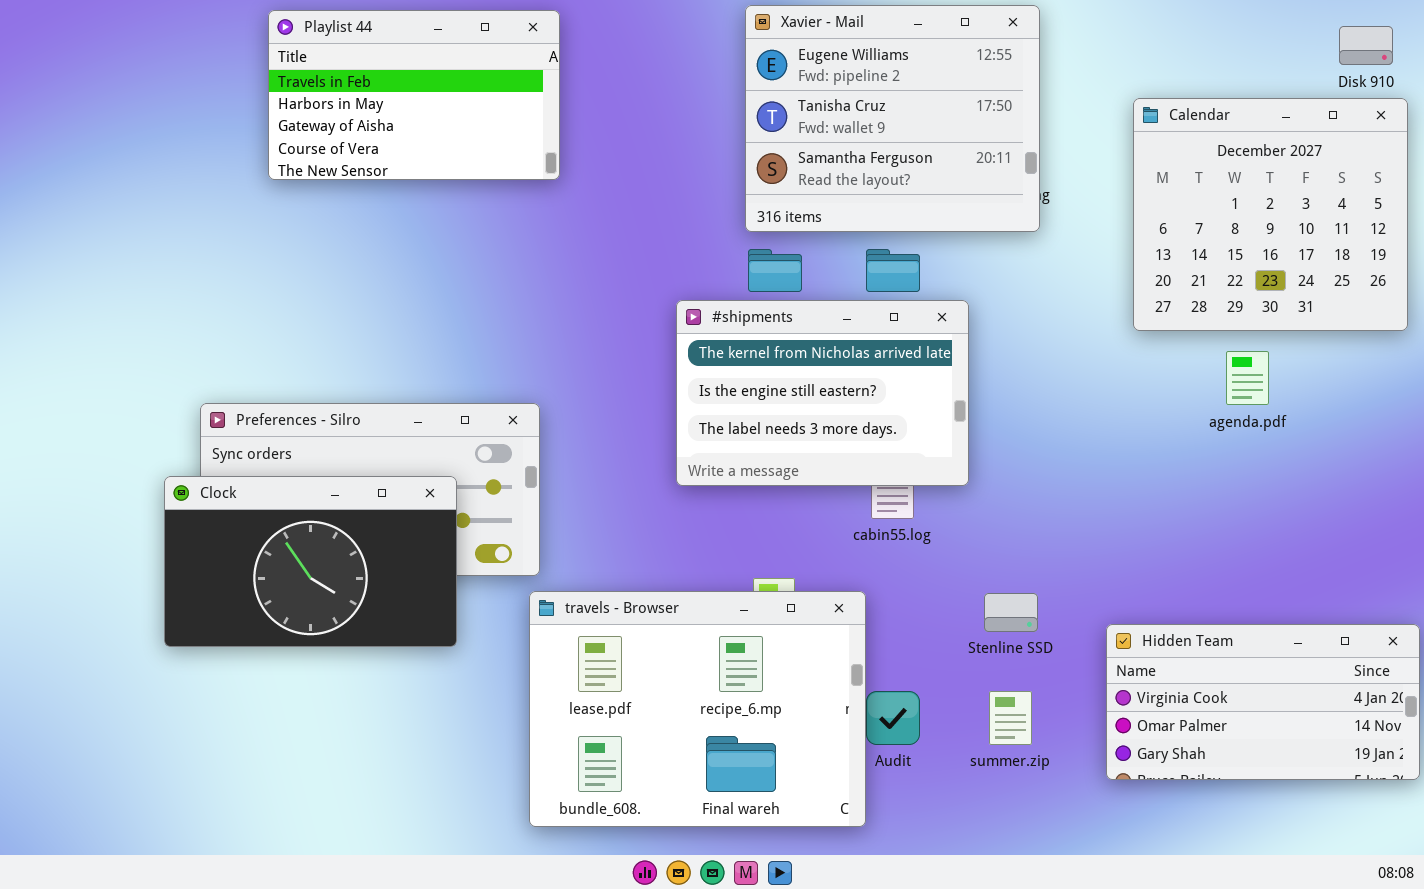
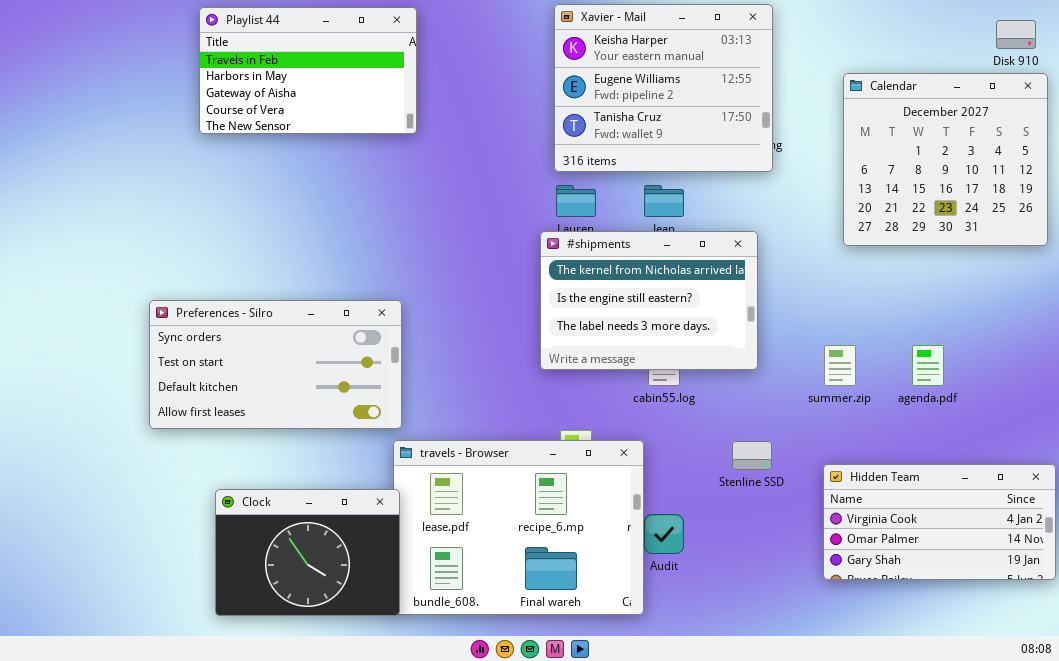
Xavier - Mail: [745,5,1040,232] -> [554,4,773,172], scrolled up 1 row
#shipments: [676,300,969,486] -> [540,231,758,370], moved
agenda.pdf: [1226,351,1269,405] -> [912,345,944,386], moved
Clock: [164,476,457,647] -> [215,489,400,616], moved, resized
summer.zip: [989,691,1032,745] -> [824,345,856,386], moved

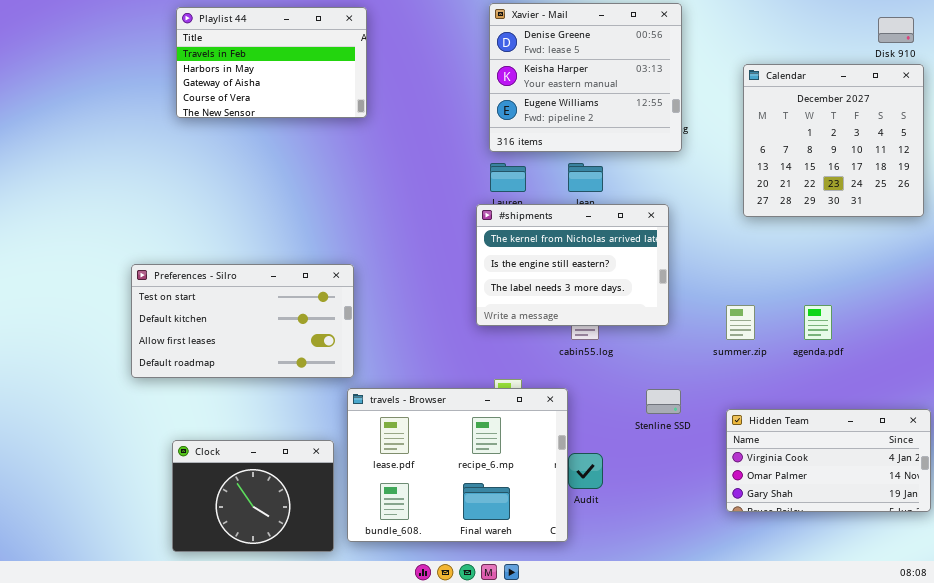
Xavier - Mail: [554,4,773,172] -> [489,3,682,152], scrolled up 1 row
Preferences - Silro: [149,300,402,429] -> [131,264,354,378], scrolled down 1 row
Clock: [215,489,400,616] -> [172,440,334,552], moved

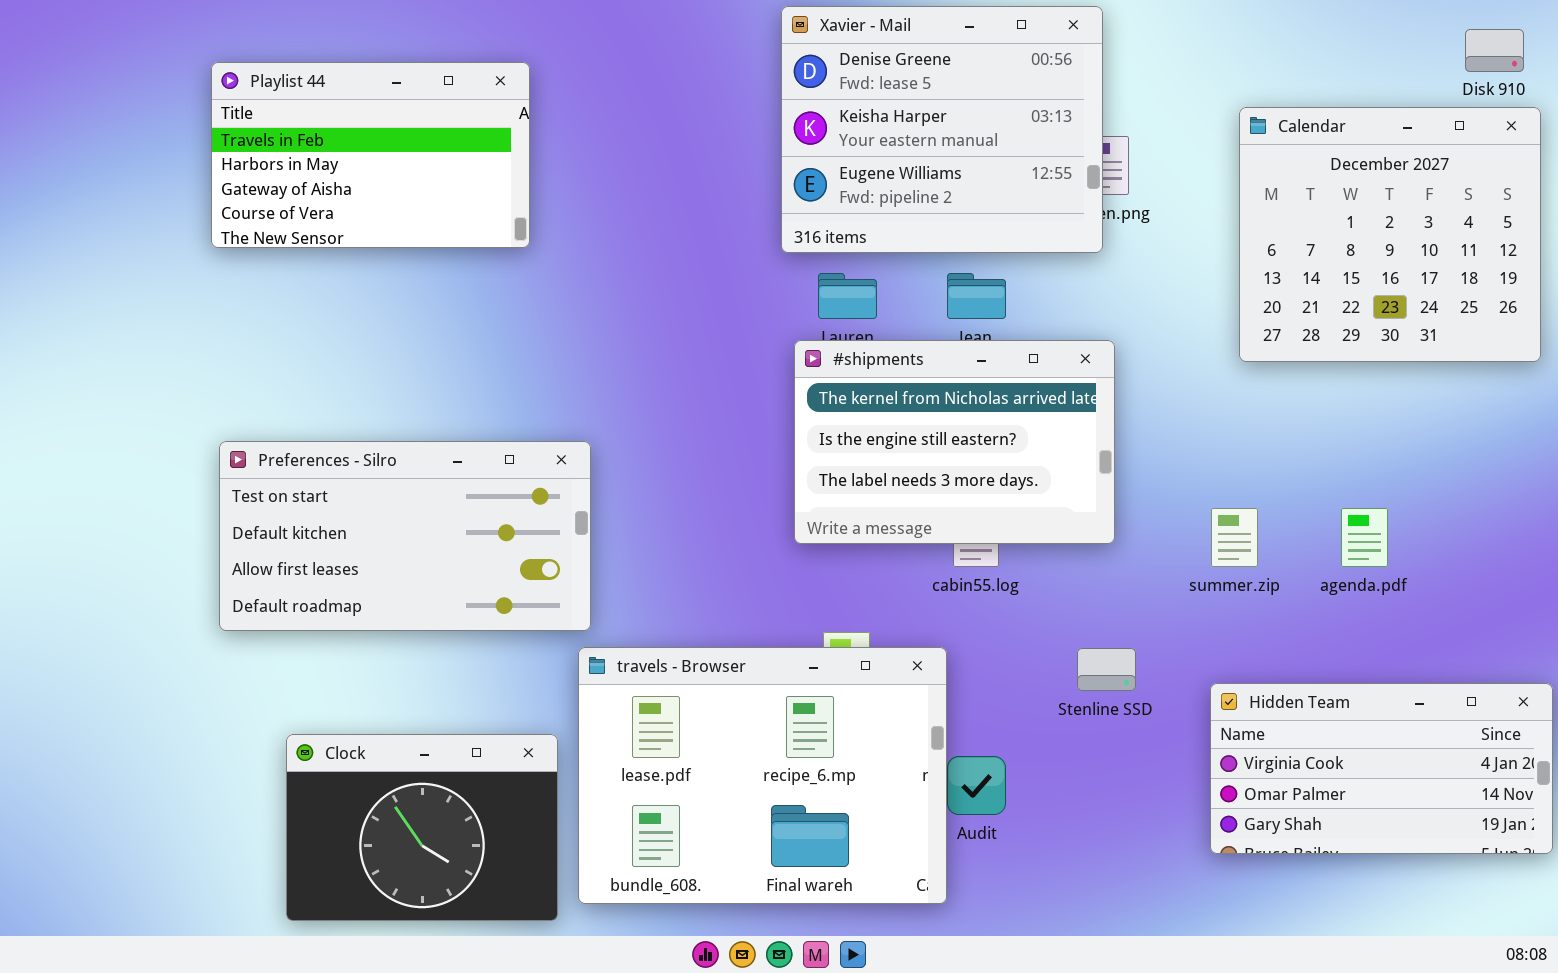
Xavier - Mail: [489,3,682,152] -> [781,6,1103,253], moved
Playlist 44: [176,7,367,118] -> [211,62,530,248], moved

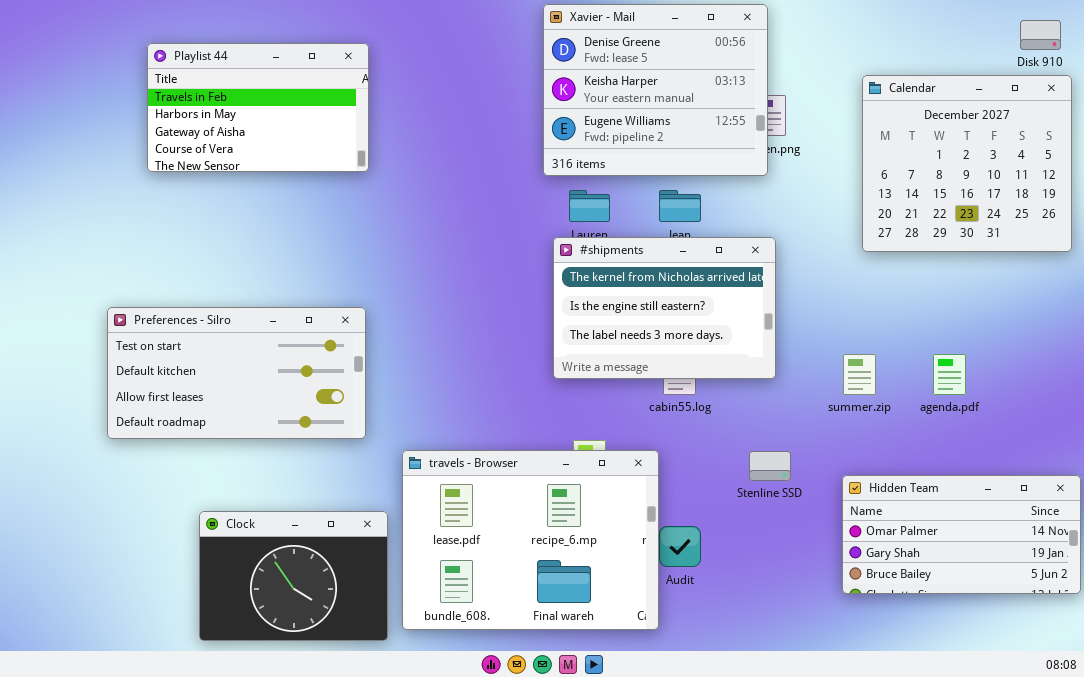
Preferences - Silro: [219,441,591,631] -> [107,307,366,439], moved
Hidden Team: [1210,683,1553,854] -> [842,475,1081,594], scrolled down 1 row

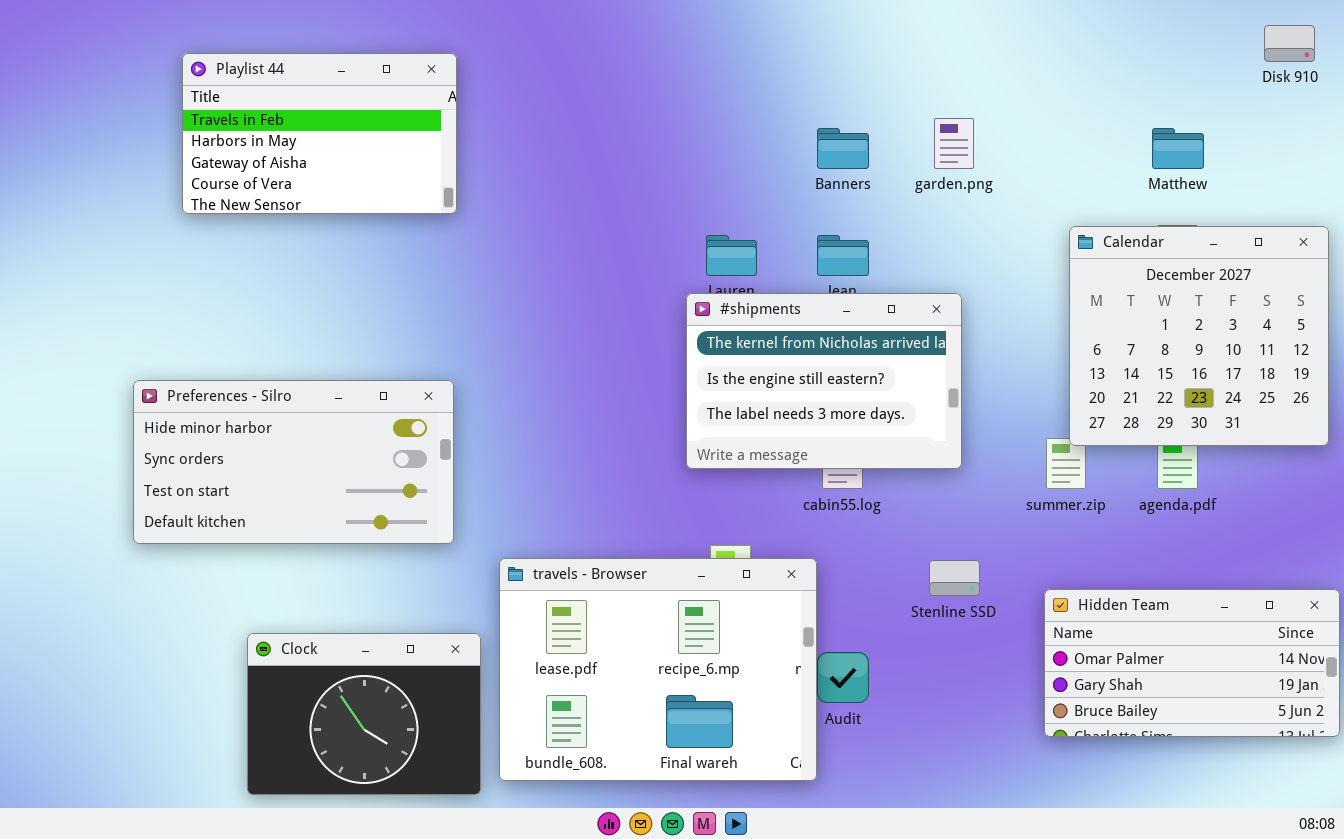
Xavier - Mail: [543,4,768,176] -> none, closed
Calendar: [862,75,1072,252] -> [1069,226,1329,446], moved
Preferences - Silro: [107,307,366,439] -> [133,380,454,544], scrolled up 2 rows

